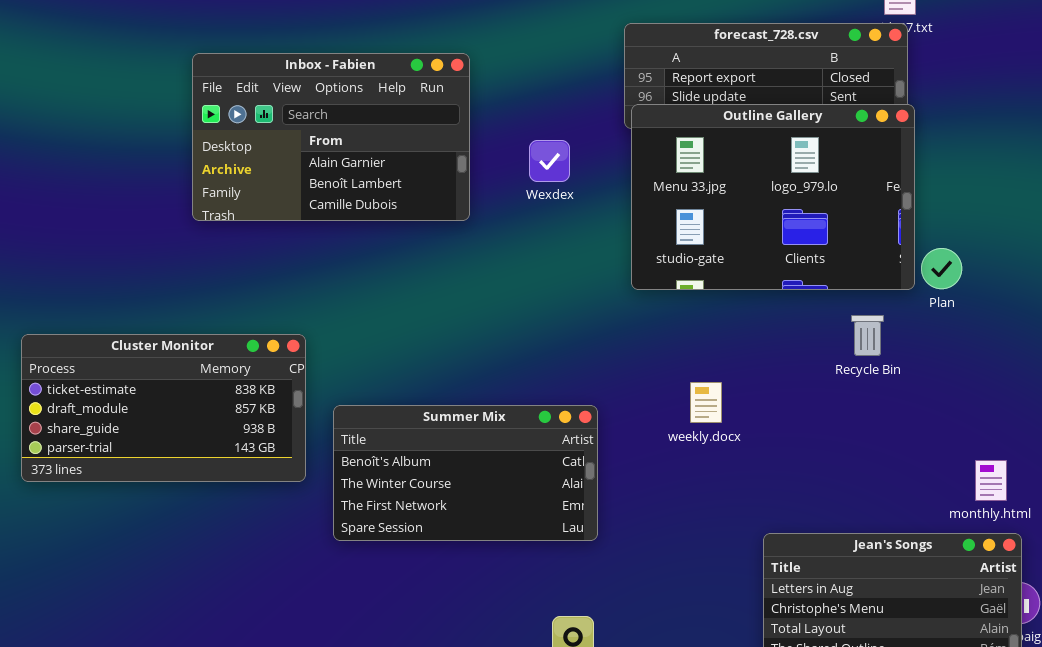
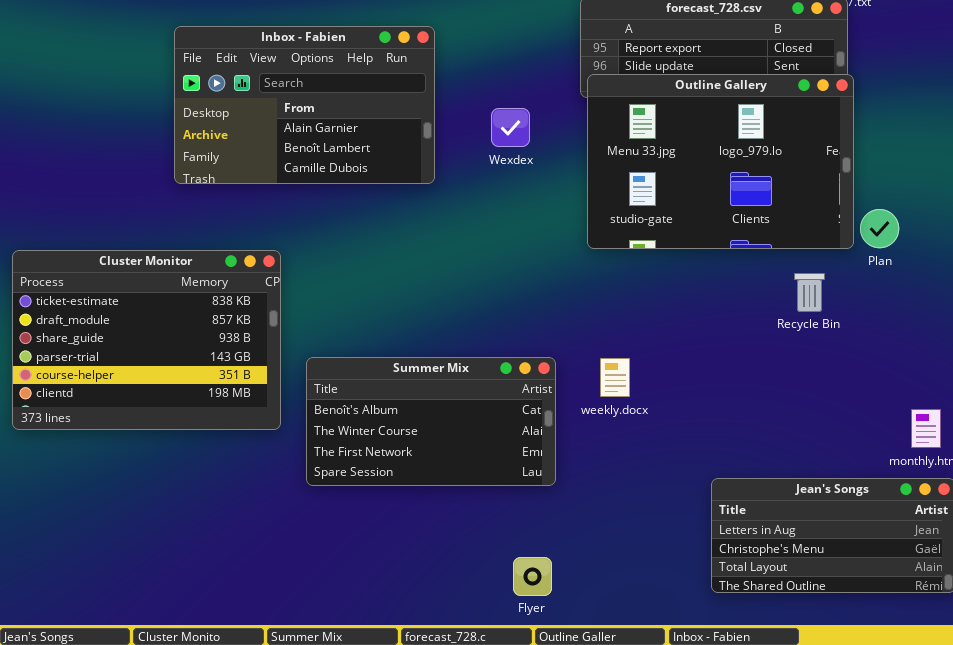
Cluster Monitor: [21,334,306,482] -> [12,250,281,430], resized
weekly.docx: [690,382,722,423] -> [600,358,630,397], moved

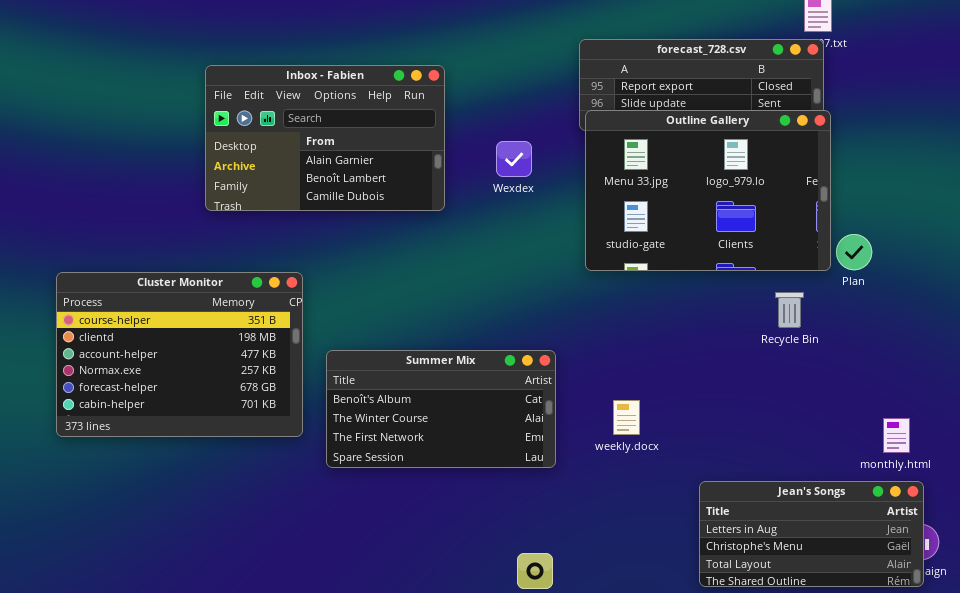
Cluster Monitor: [12,250,281,430] -> [56,272,303,437], scrolled down 4 rows
Summer Mix: [306,357,556,486] -> [326,350,556,468], moved
weekly.docx: [600,358,630,397] -> [613,400,640,435], moved

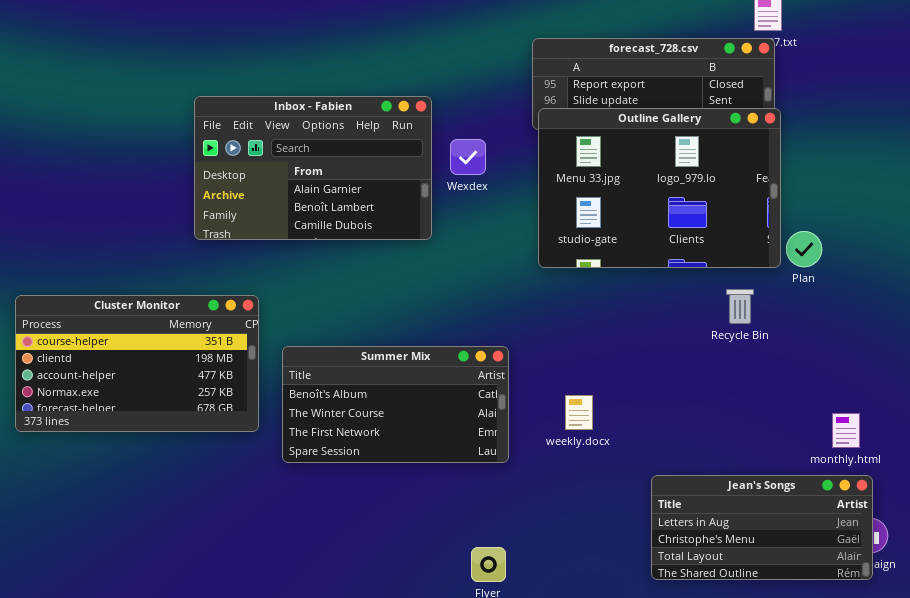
Inbox - Fabien: [205,65,445,211] -> [194,96,432,240], moved
Cluster Monitor: [56,272,303,437] -> [15,295,259,432], resized

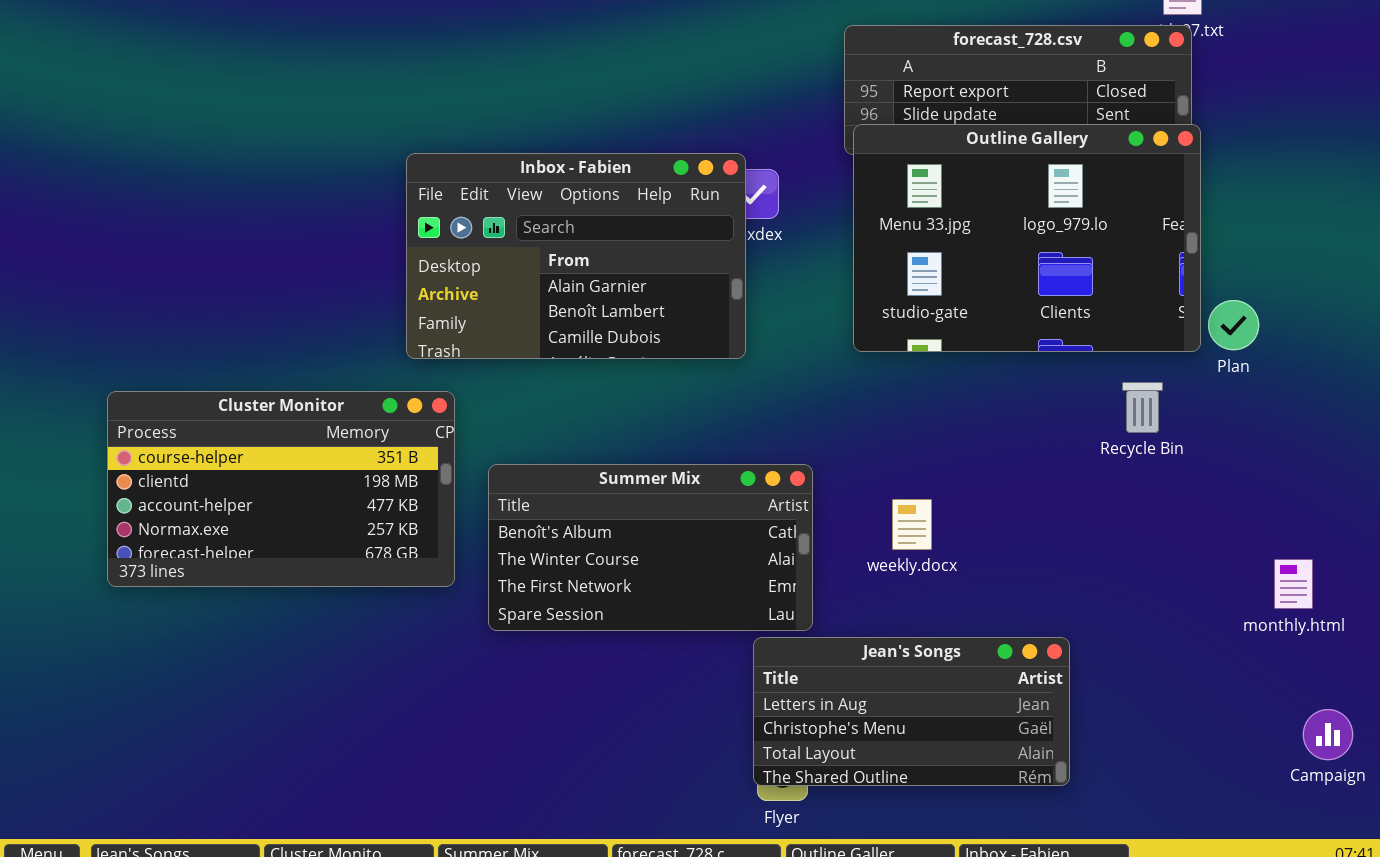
Inbox - Fabien: [194,96,432,240] -> [406,153,746,359], moved
weekly.docx: [565,395,593,430] -> [892,499,932,550], moved
Jean's Songs: [651,475,873,580] -> [753,637,1070,786], moved

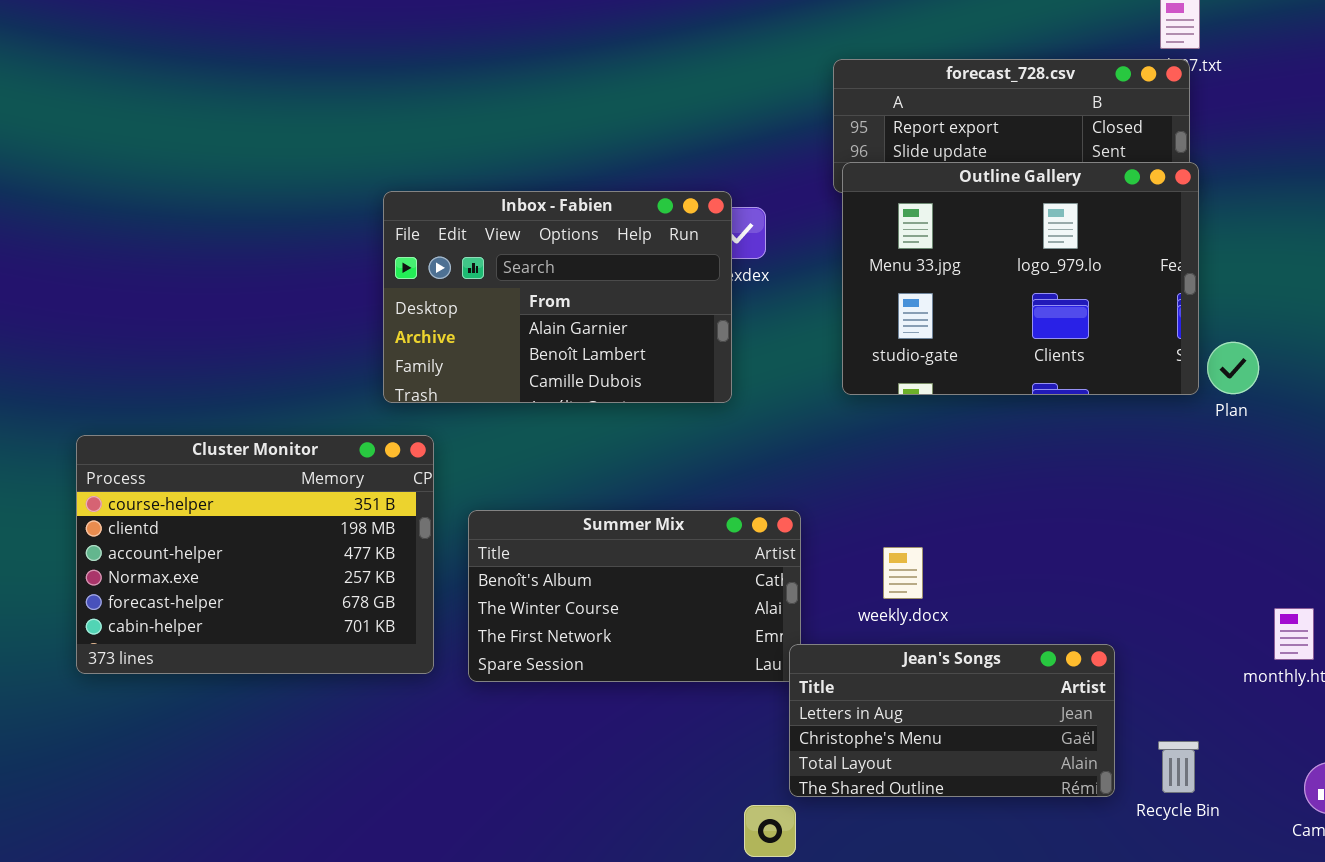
Recycle Bin: [1122,382,1163,433] -> [1158,741,1199,793], moved
Cluster Monitor: [107,391,455,587] -> [76,435,434,674], resized
Jean's Songs: [753,637,1070,786] -> [789,644,1115,797], moved

